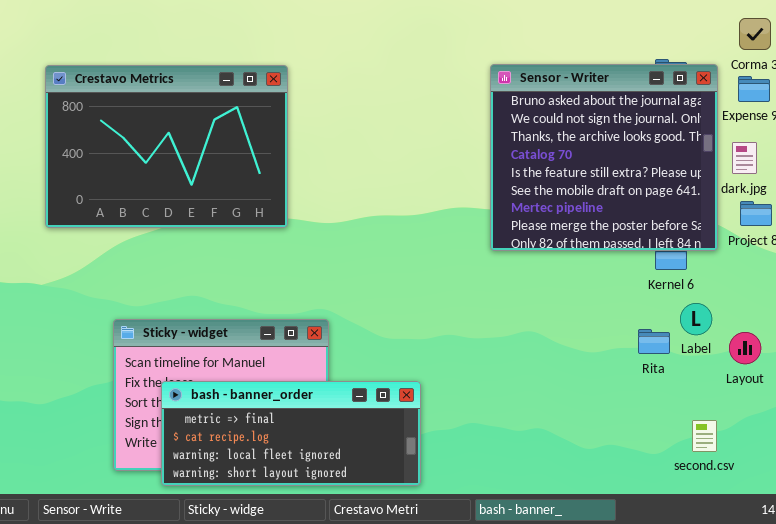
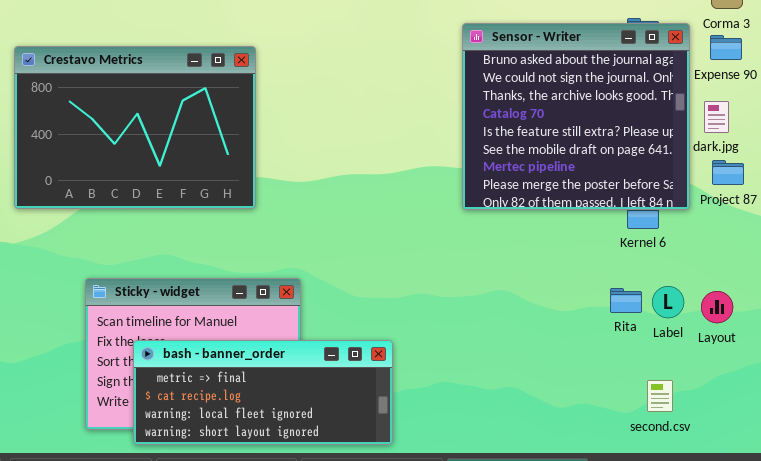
Crestavo Metrics: [45,65,288,228] -> [14,46,256,209], moved
Label: [680,303,712,335] -> [652,286,684,318], moved
second.csv: [692,420,717,452] -> [647,380,673,412], moved

